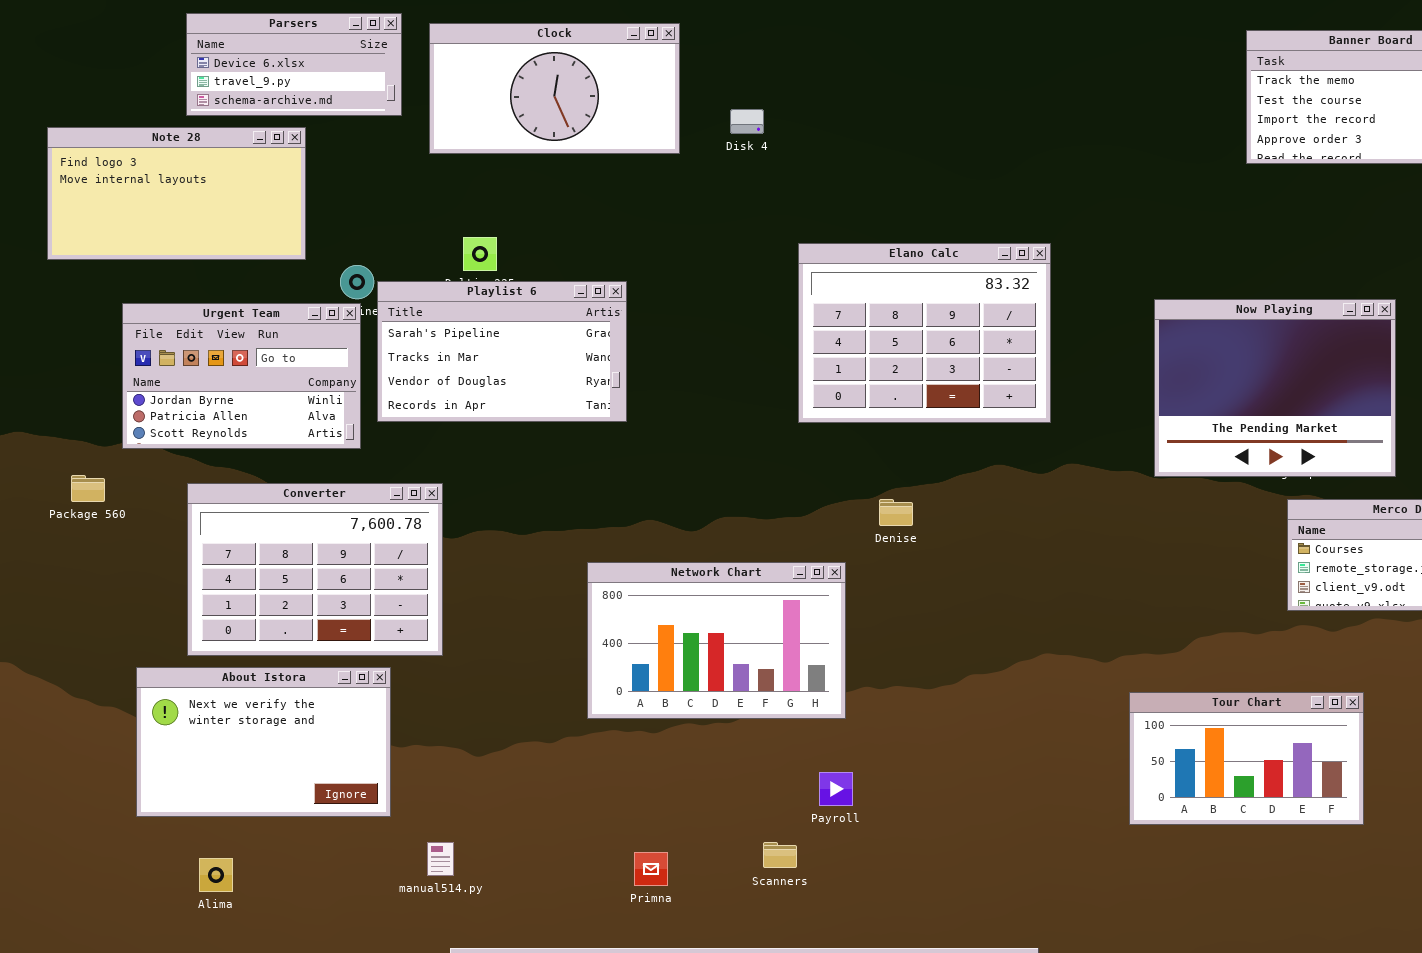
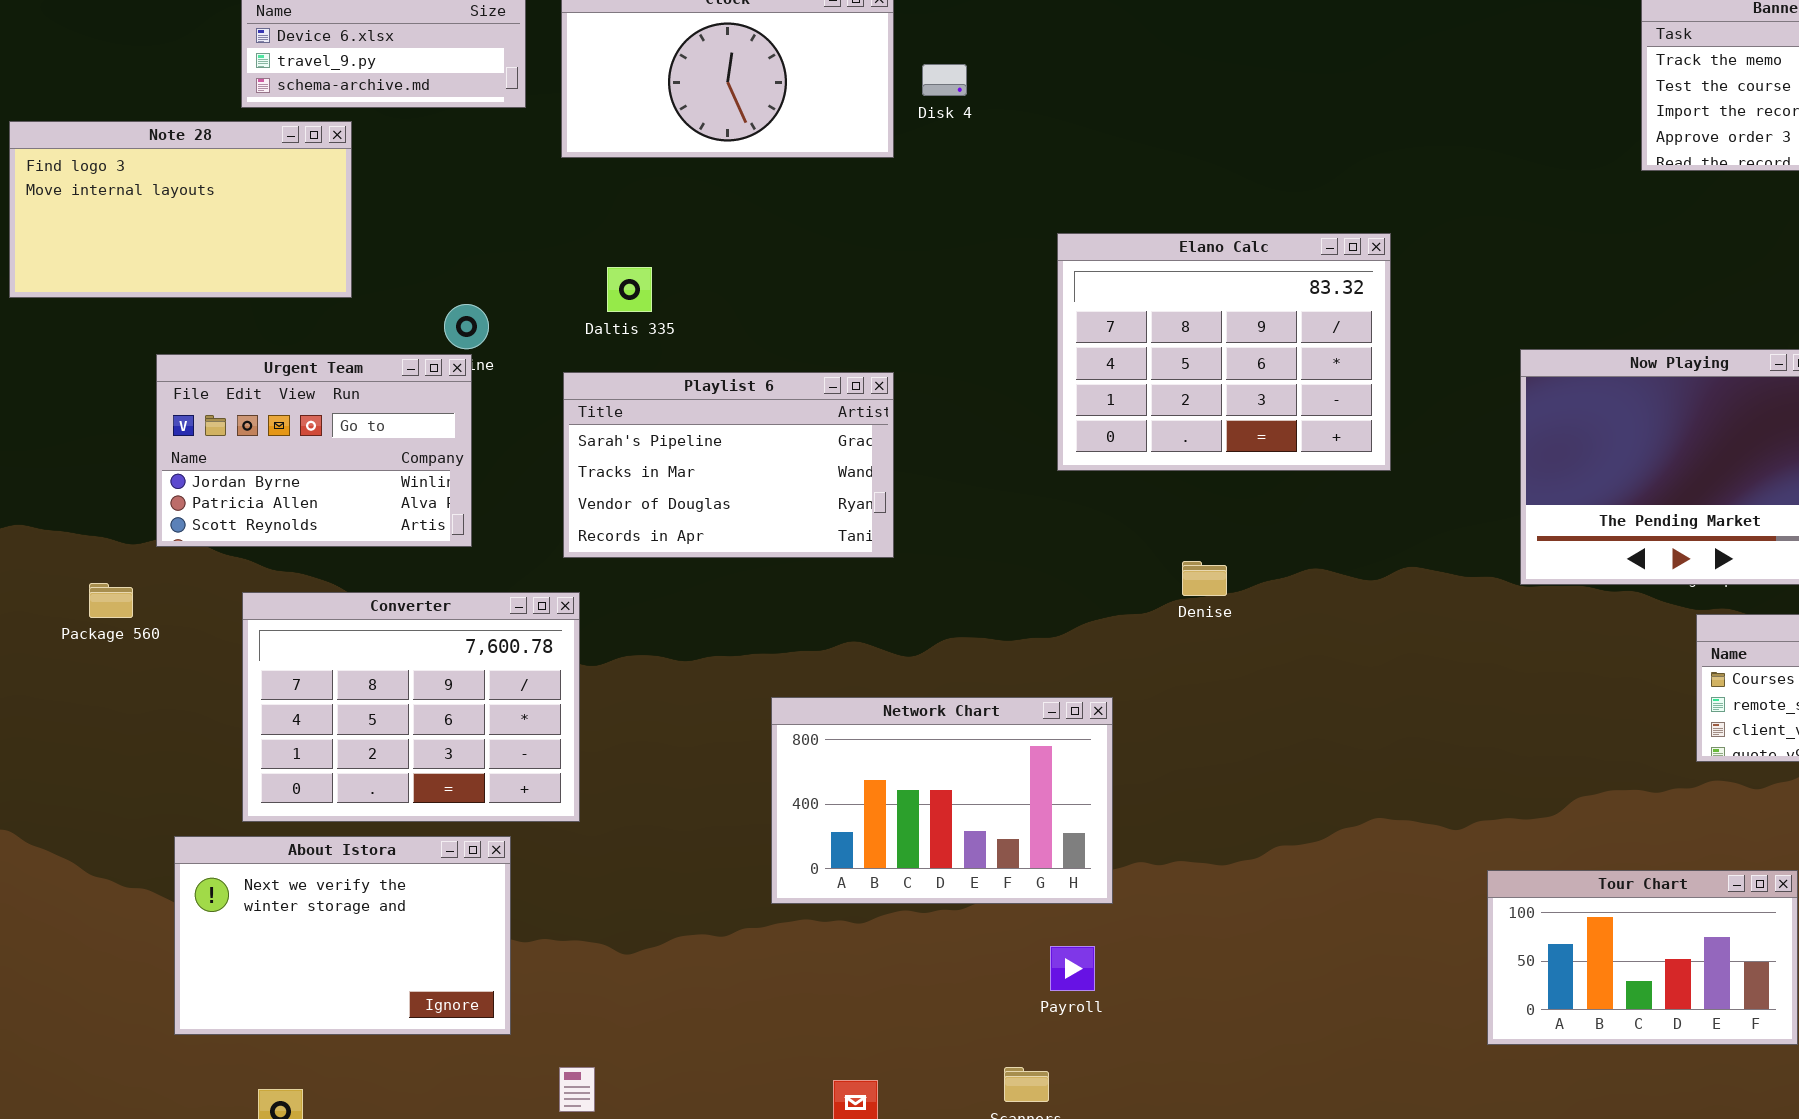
Disk 4: [730,109,764,134] -> [922,64,967,96], moved
Note 28: [47,127,306,260] -> [9,121,352,298], moved
Elano Calc: [798,243,1051,423] -> [1057,233,1391,471], moved
Playlist 6: [377,281,627,422] -> [563,372,894,558], moved
Denise: [879,499,913,526] -> [1182,561,1227,596], moved
Payroll: [819,772,853,806] -> [1050,946,1095,991], moved

